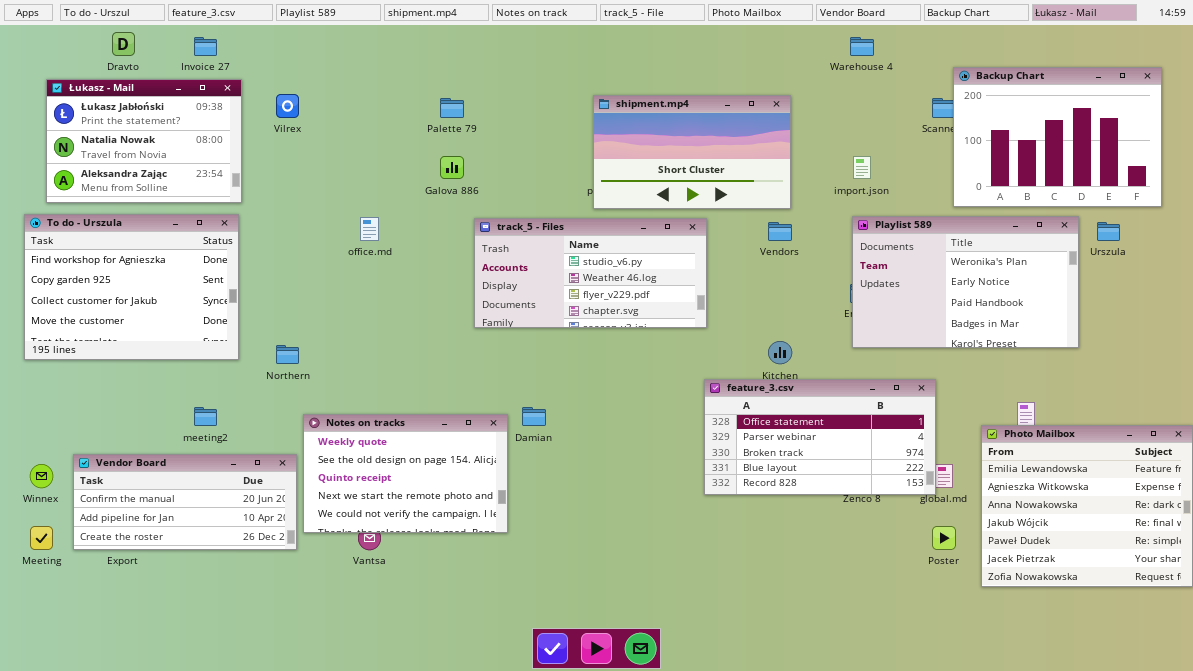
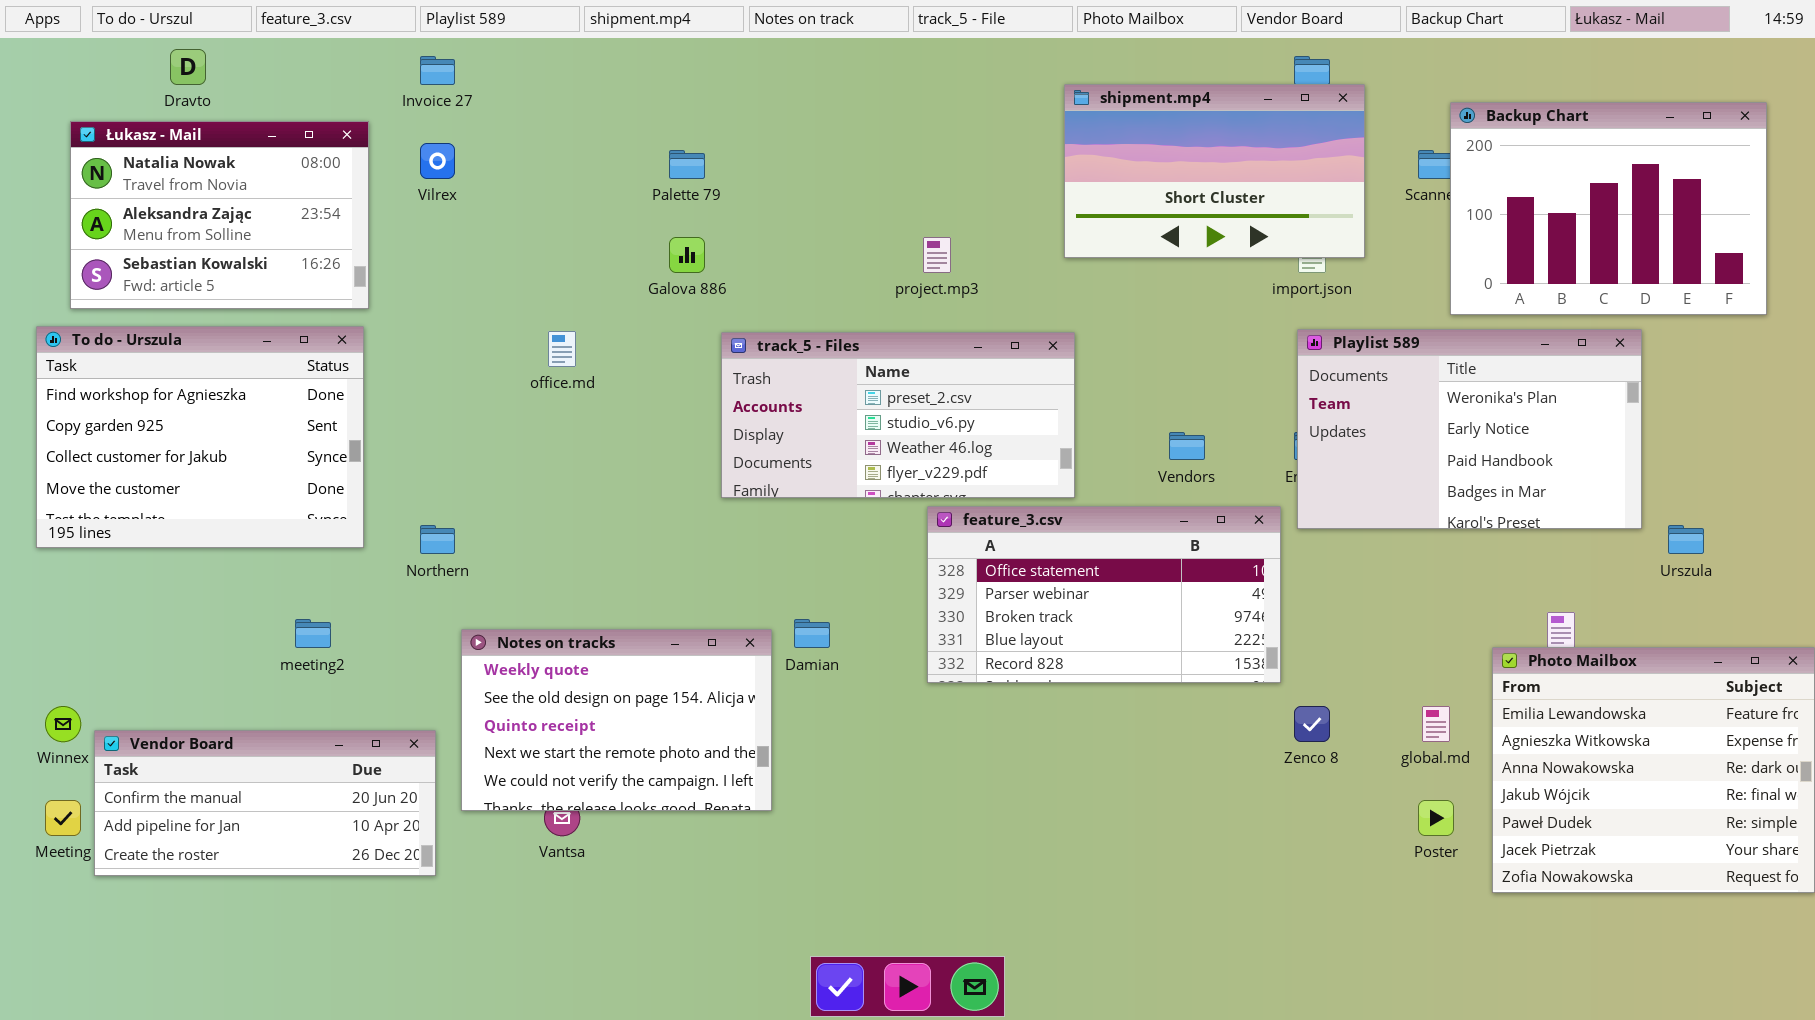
Invoice 27: [194,37,217,56] -> [420,56,455,85], moved
Łukasz - Mail: [46,79,242,203] -> [70,121,369,309], scrolled down 1 row
shipment.mp4: [593,95,791,209] -> [1064,84,1365,258], moved
track_5 - Files: [474,218,707,328] -> [721,332,1075,498], scrolled up 1 row
Vendors: [768,222,792,241] -> [1169,432,1205,460], moved
Urszula: [1097,222,1120,241] -> [1668,525,1704,554], moved
feature_3.csv: [704,379,936,495] -> [927,506,1281,683], moved
Vendor Board: [73,454,297,550] -> [94,730,436,876], moved

